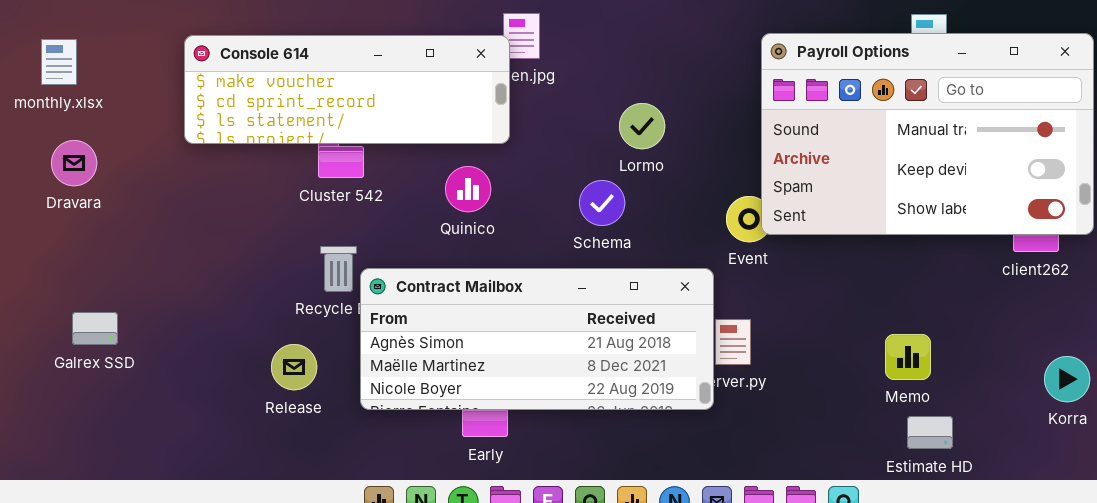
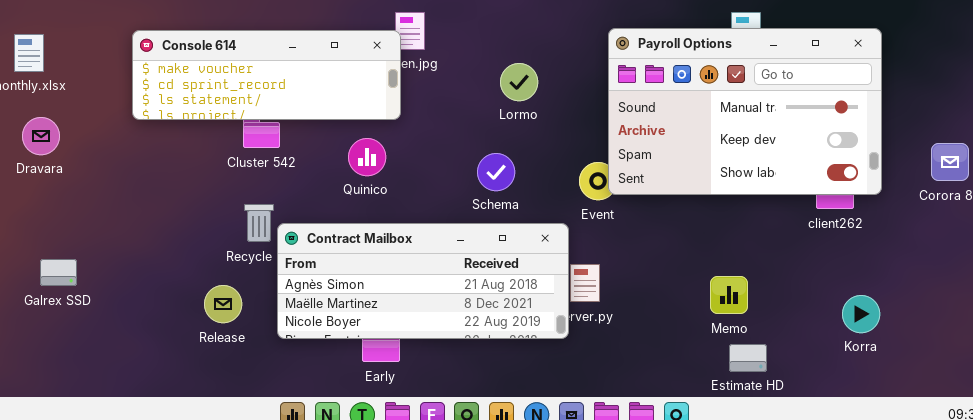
Lormo: [619,103,665,149] -> [500,63,538,101], moved
Schema: [579,180,625,226] -> [477,153,515,191], moved

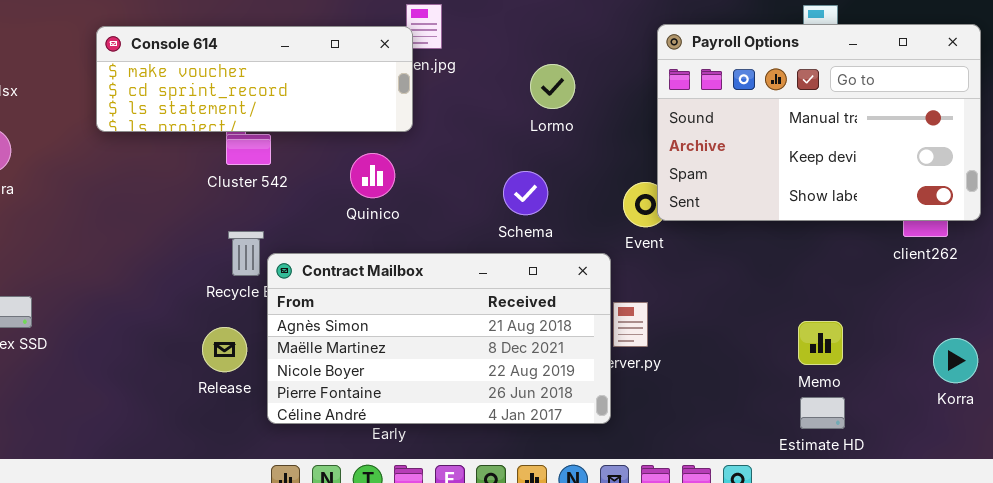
Contract Mailbox: [277,223,569,339] -> [267,253,611,424], resized
Memo: [710,276,748,314] -> [798,321,843,365], moved
Release: [204,285,242,323] -> [202,327,247,372], moved

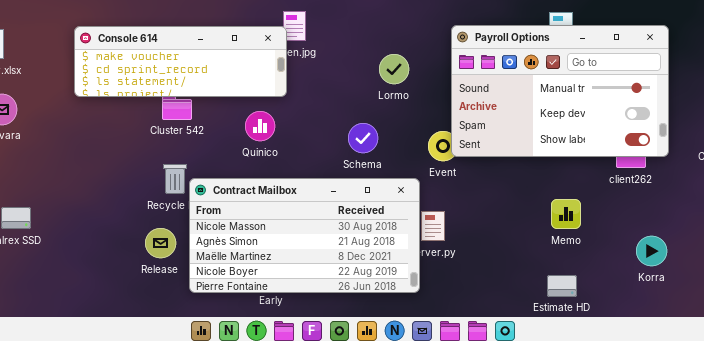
Lormo: [530,64,575,109] -> [379,54,409,84], moved
Contract Mailbox: [267,253,611,424] -> [189,178,420,293], scrolled up 1 row
Memo: [798,321,843,365] -> [551,199,581,229], moved

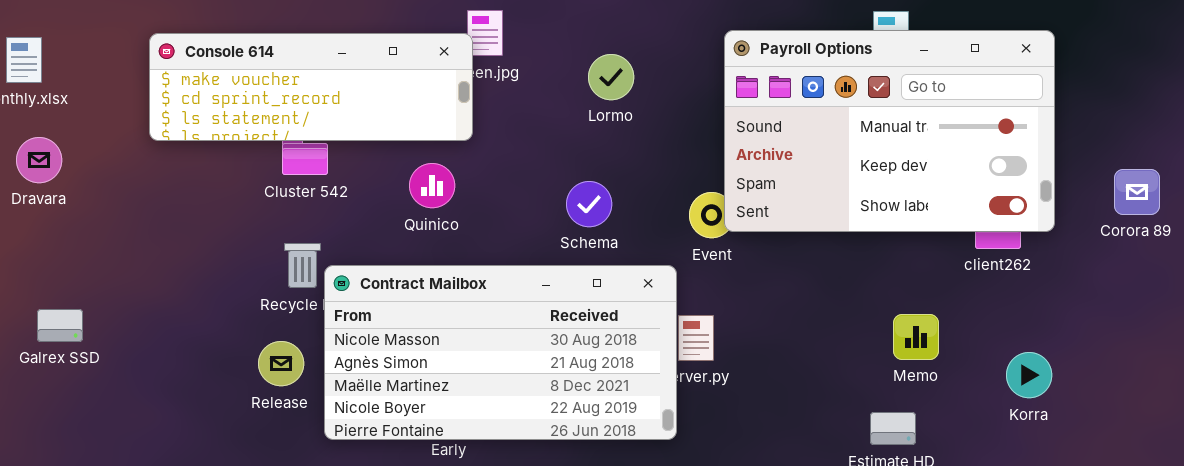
Lormo: [379,54,409,84] -> [588,54,634,100], moved
Memo: [551,199,581,229] -> [893,314,939,360], moved

